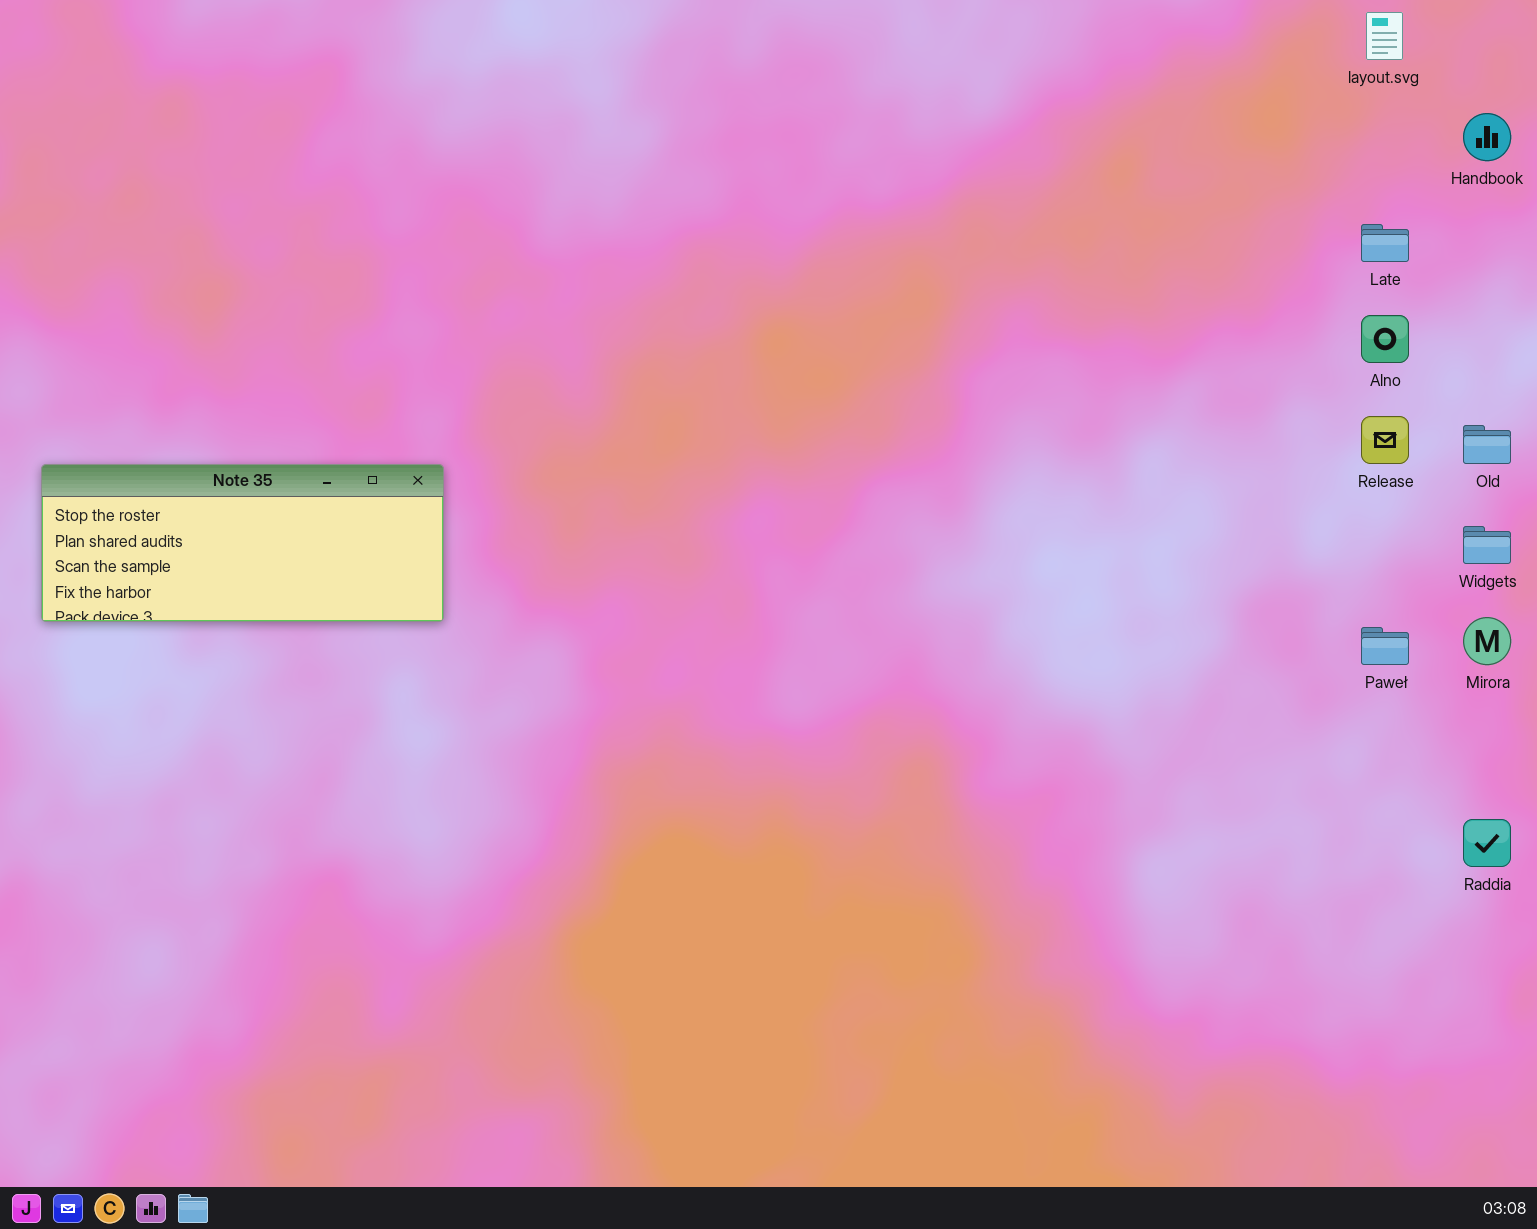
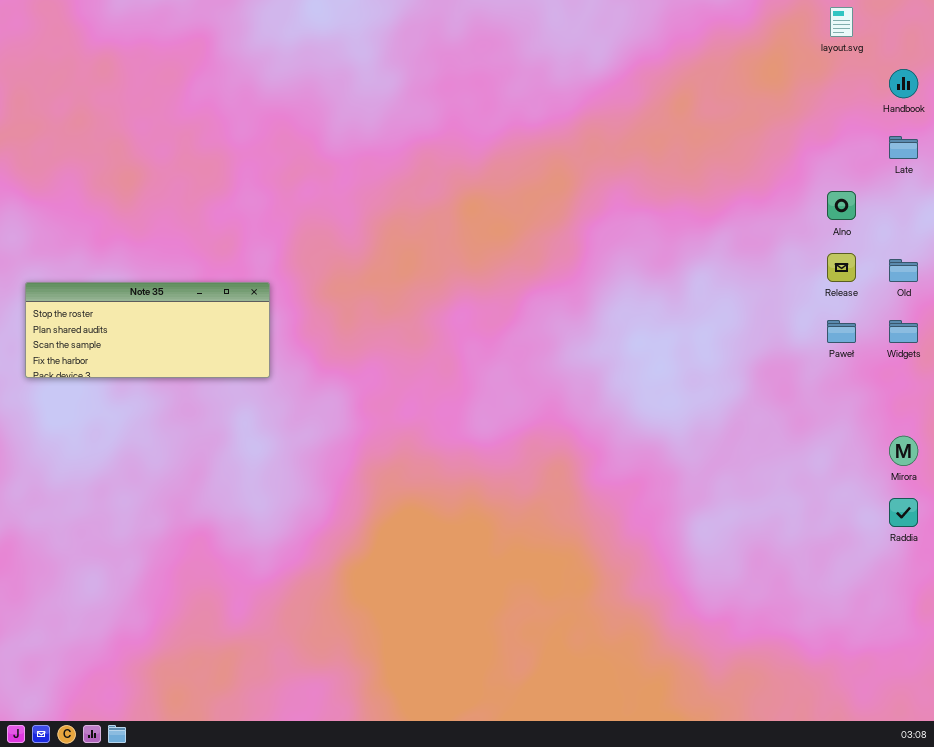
Late: [1361,224,1409,262] -> [889,136,918,159], moved
Mirora: [1463,617,1511,665] -> [889,436,918,466], moved
Paweł: [1361,627,1409,665] -> [827,320,856,343], moved

